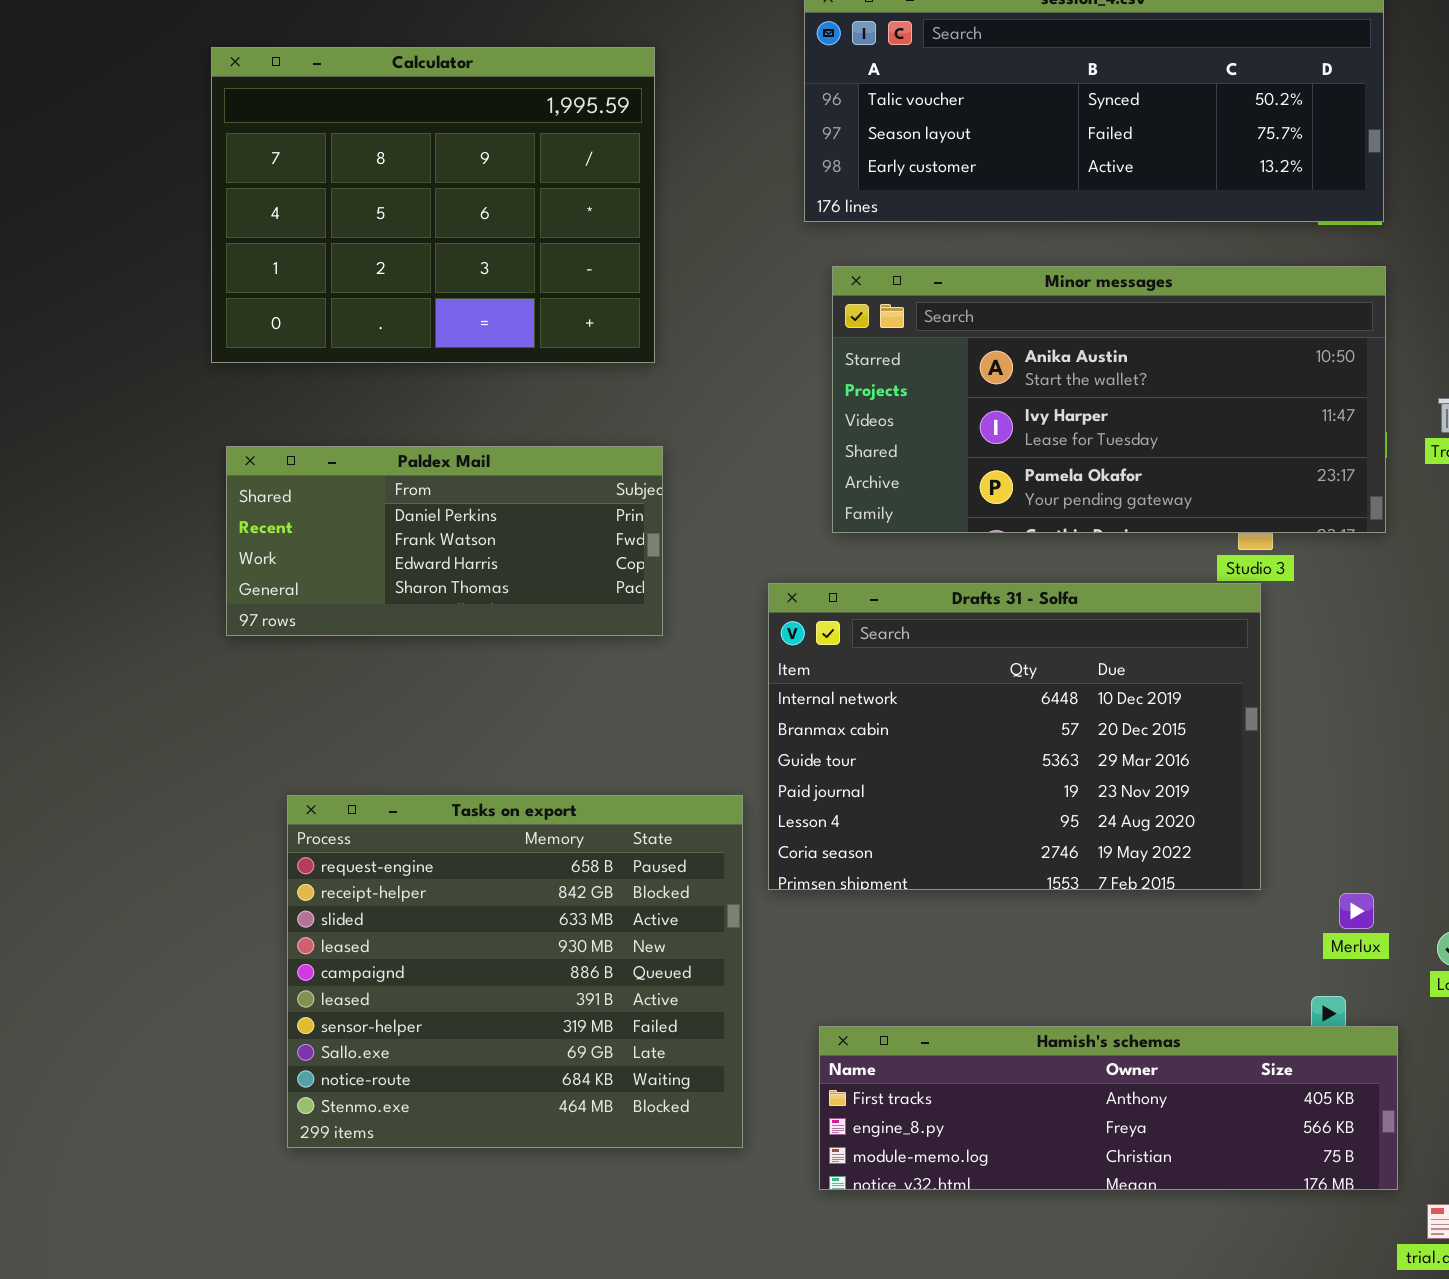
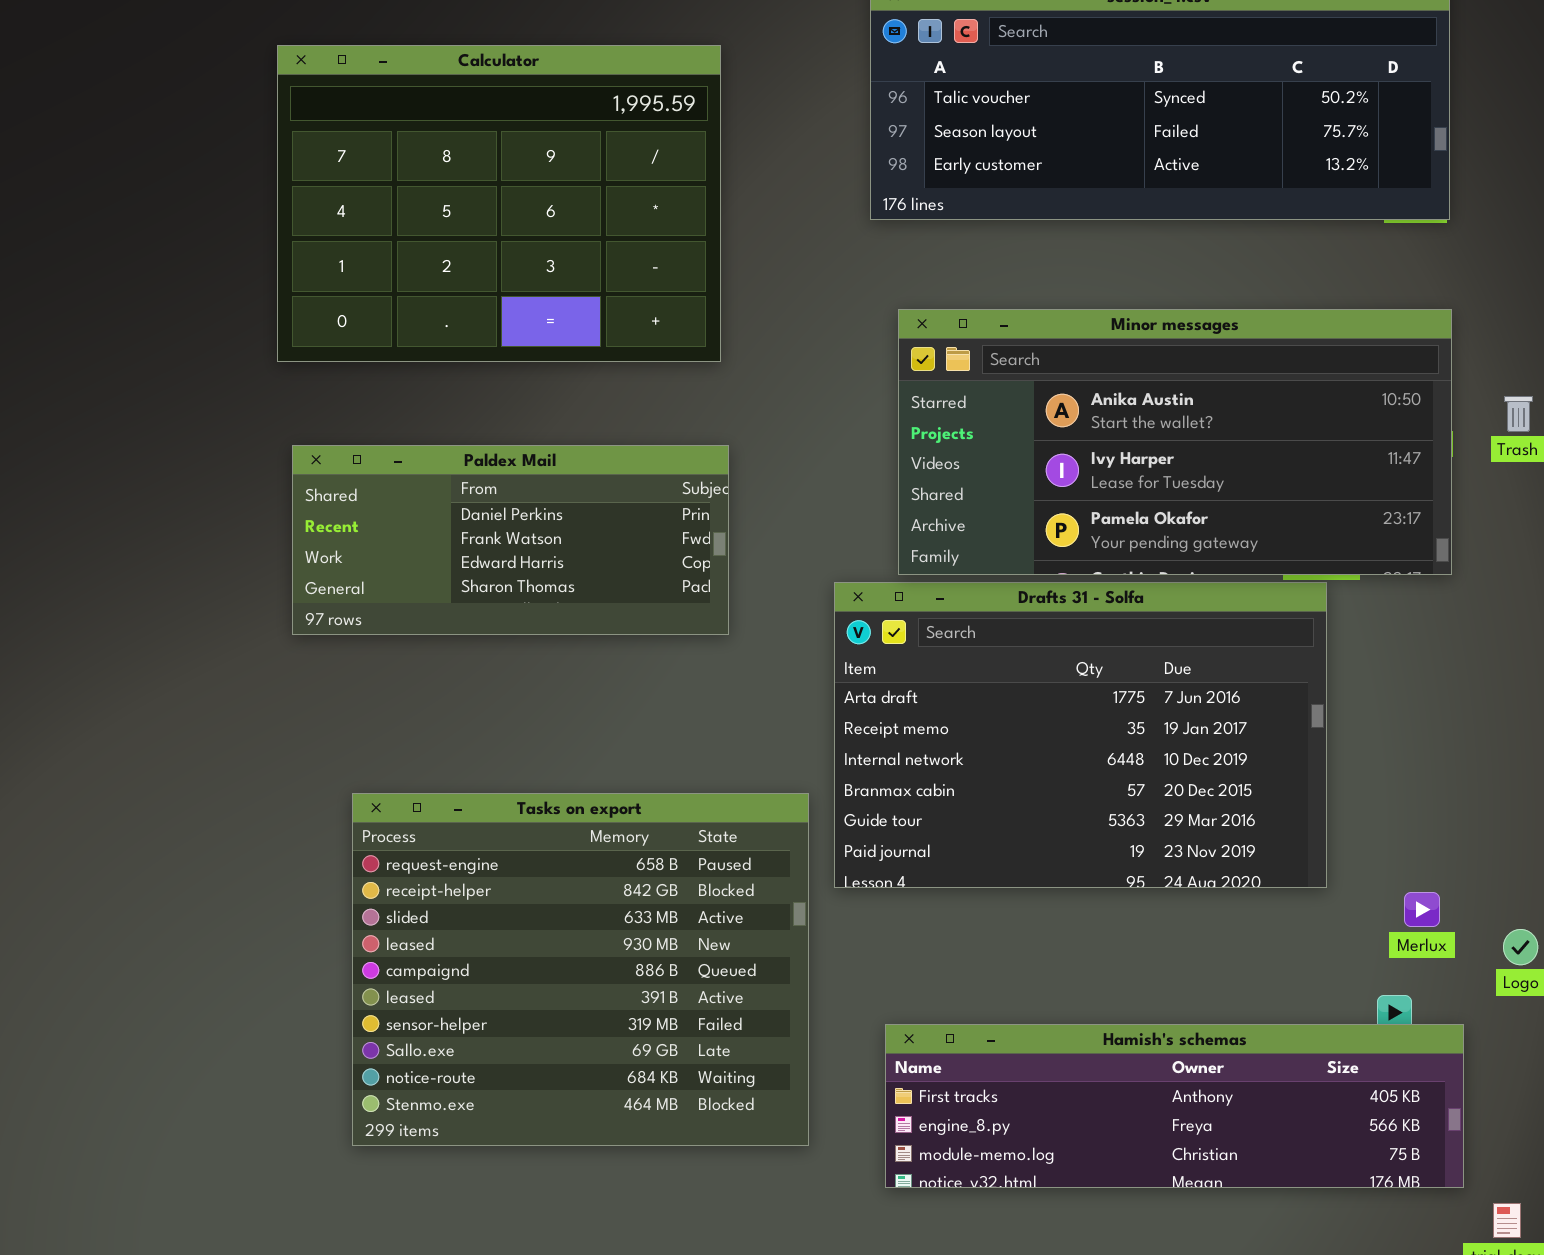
Minor messages: [832,266,1386,533] -> [898,309,1452,575], moved
Drafts 31 - Solfa: [768,583,1261,890] -> [834,582,1327,888], scrolled up 2 rows

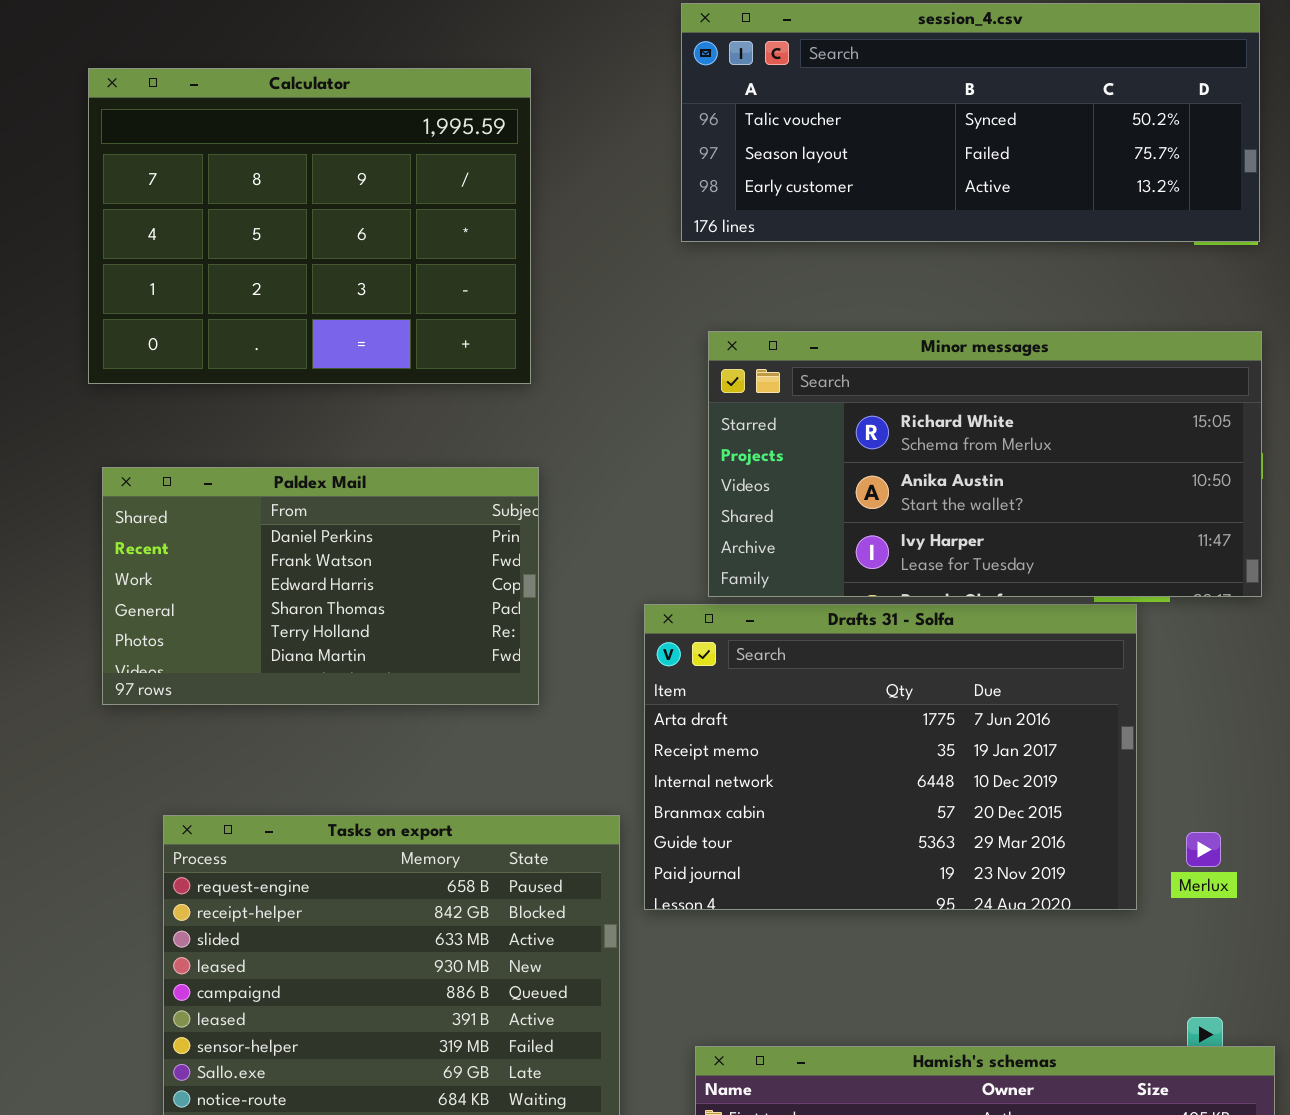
Minor messages: [898,309,1452,575] -> [708,331,1262,597], scrolled up 1 row
Paldex Mail: [292,445,729,635] -> [102,467,539,705], resized
Merlux: [1404,892,1440,927] -> [1186,832,1221,867], moved

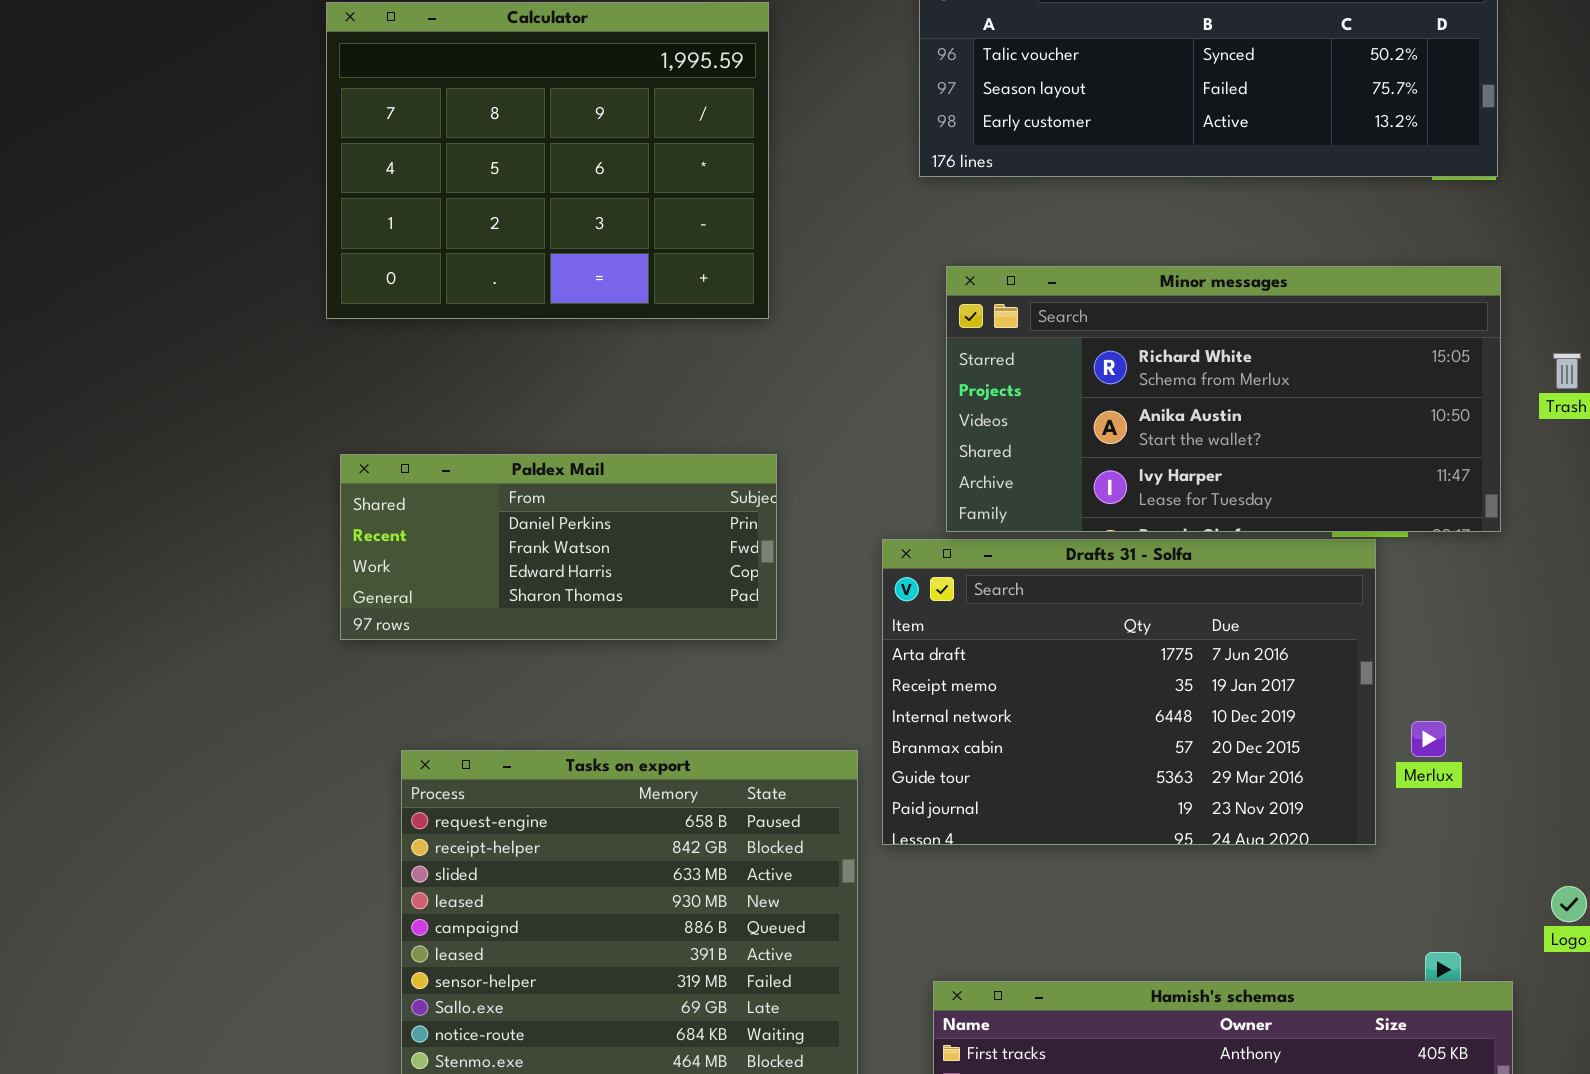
Paldex Mail: [102,467,539,705] -> [340,454,777,640], resized
Merlux: [1186,832,1221,867] -> [1411,721,1446,757], moved

